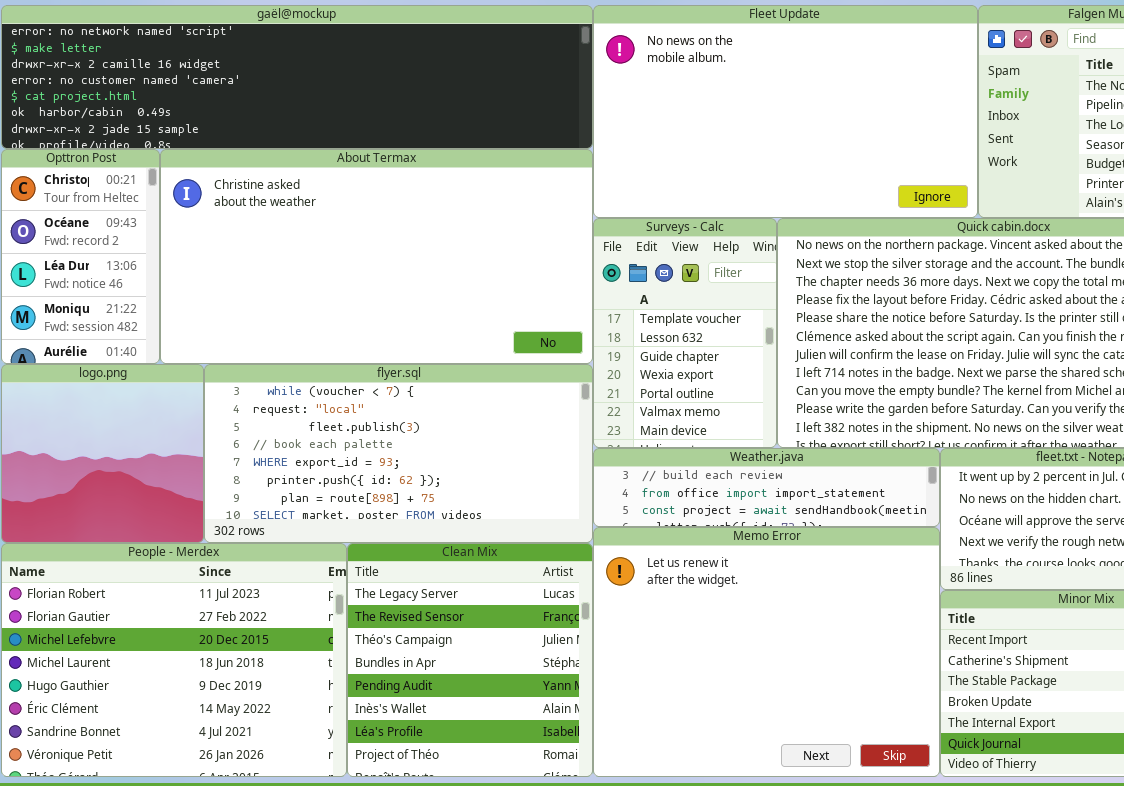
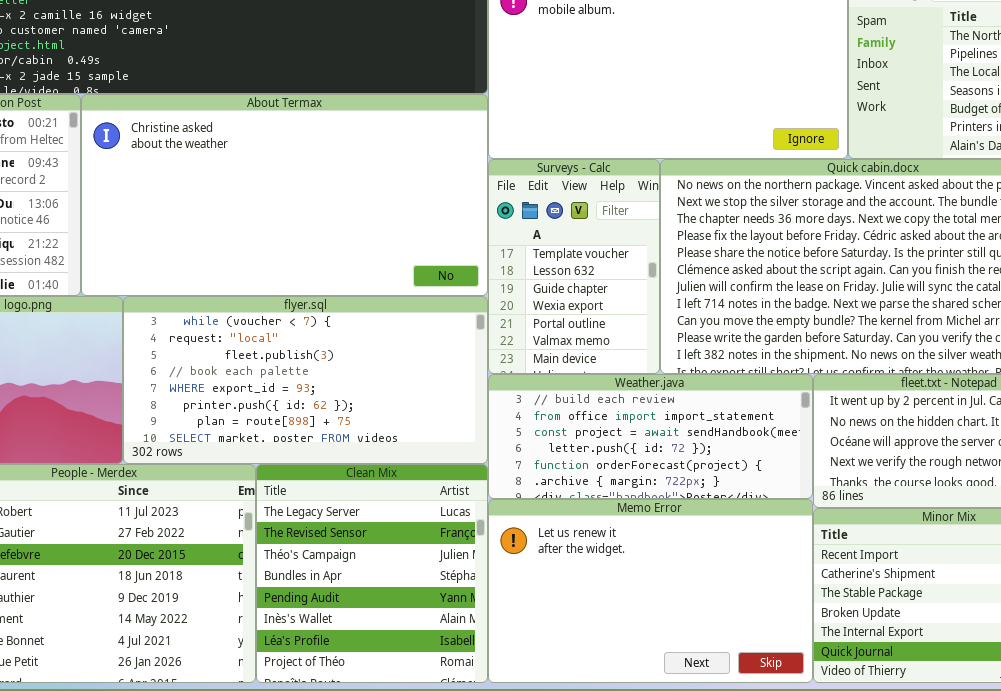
Weather.java: [593,448,940,527] -> [488,374,813,499], resized
Memo Error: [593,527,940,777] -> [488,499,813,683], resized

